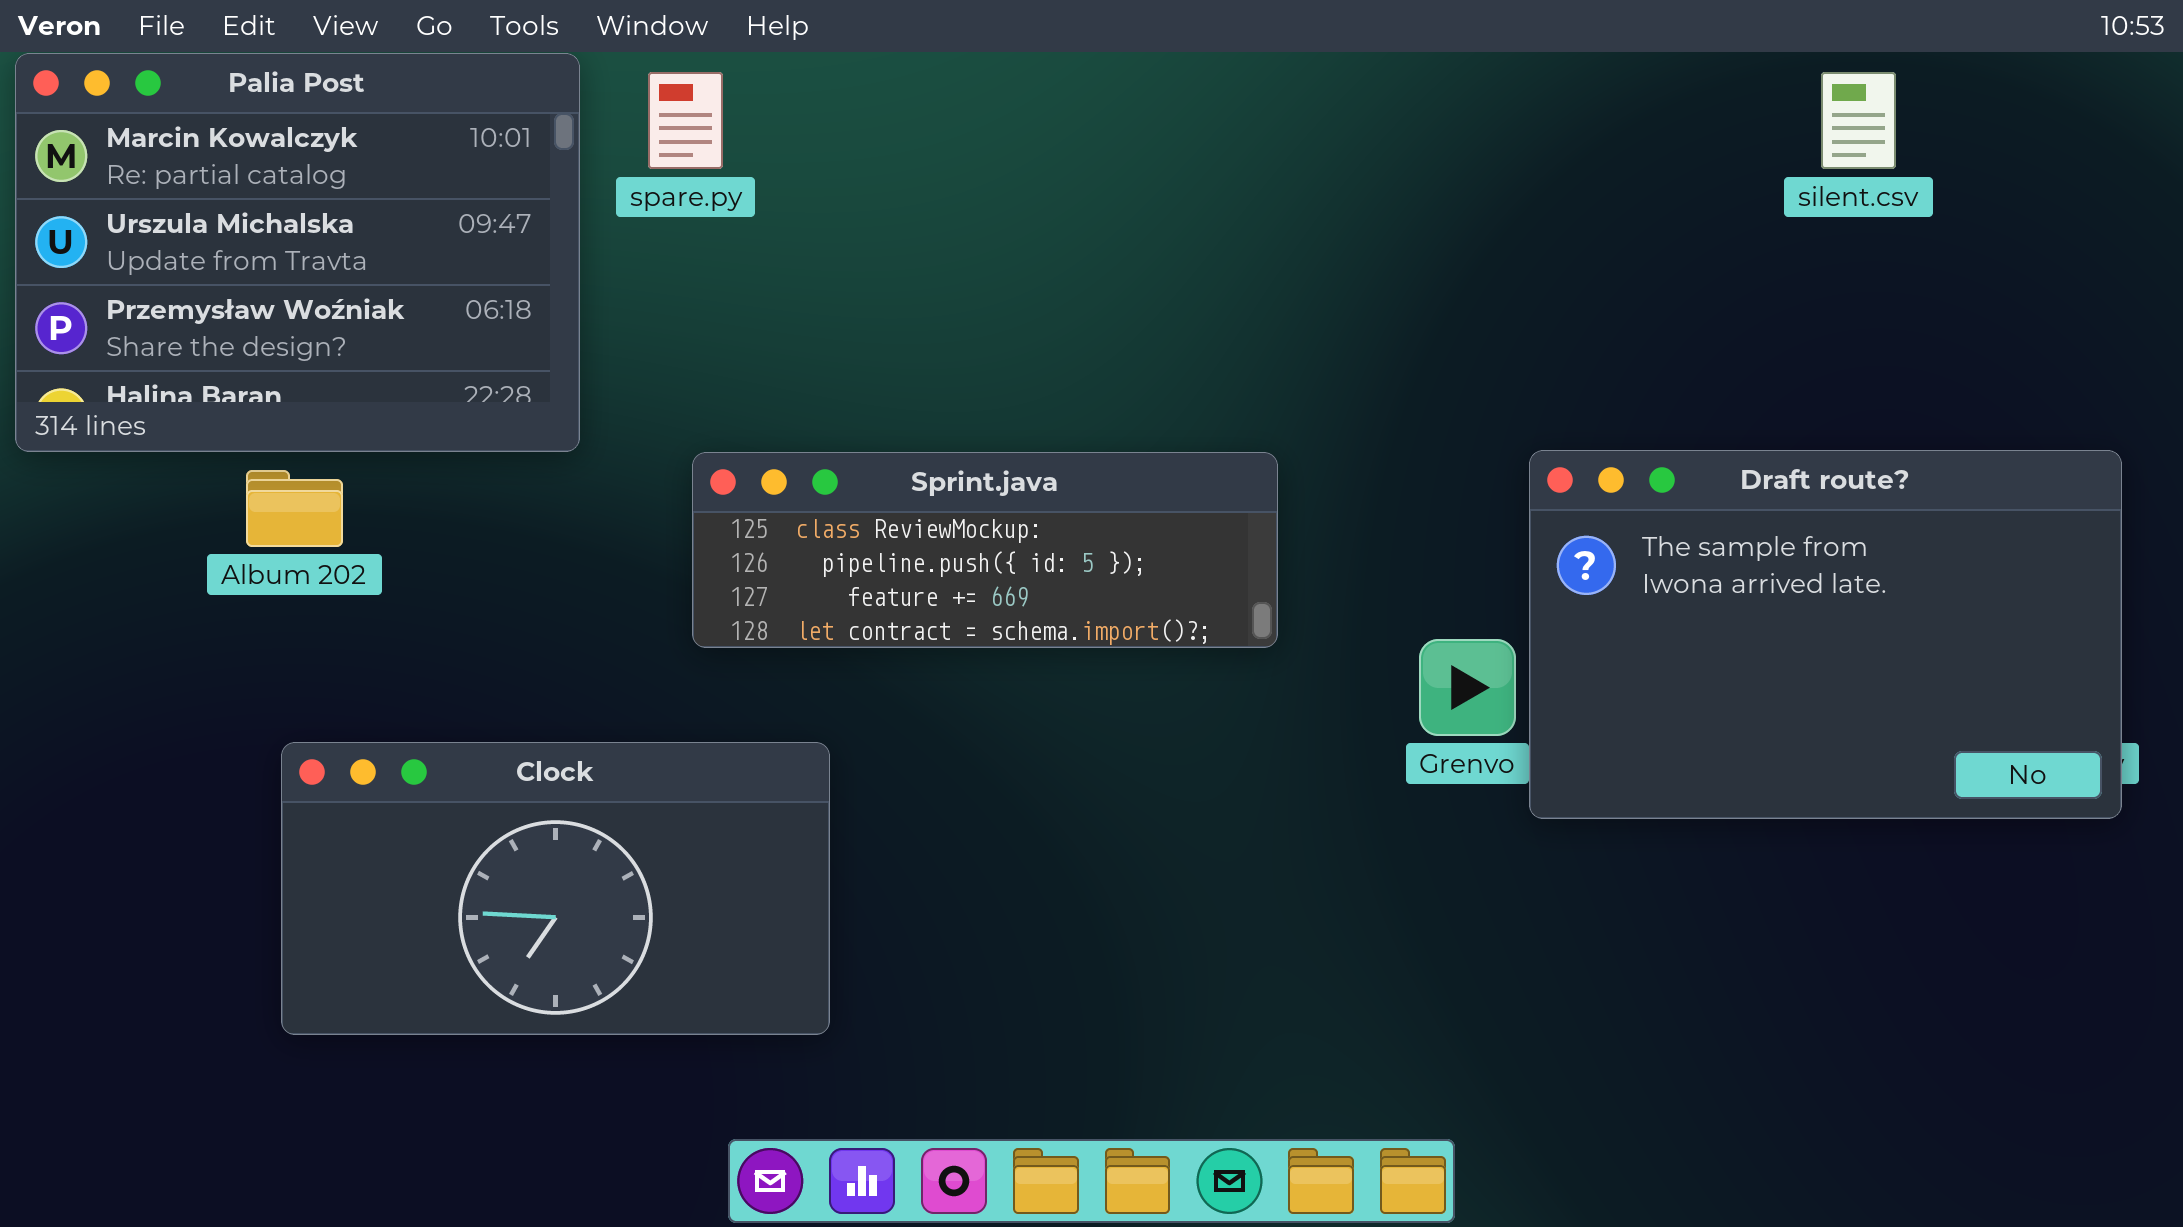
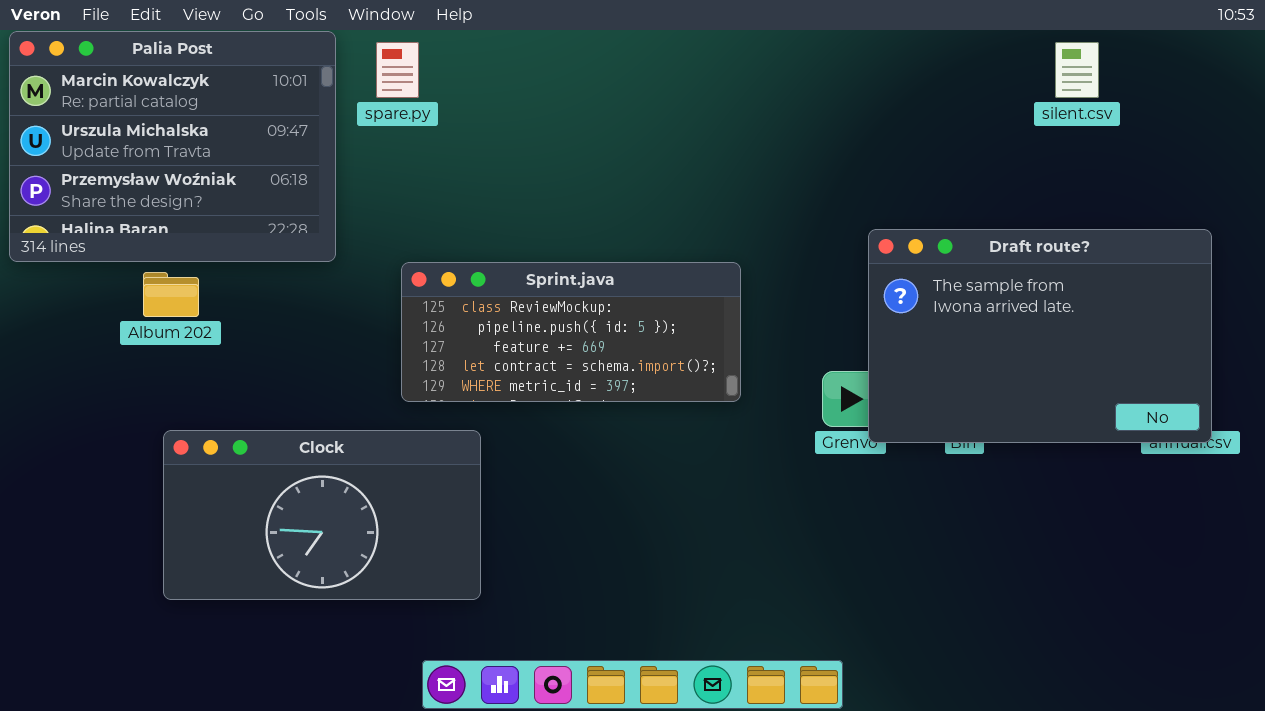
Draft route?: [1529,450,2122,819] -> [868,229,1212,443], moved
Sprint.java: [692,452,1278,648] -> [401,262,741,402], resized

